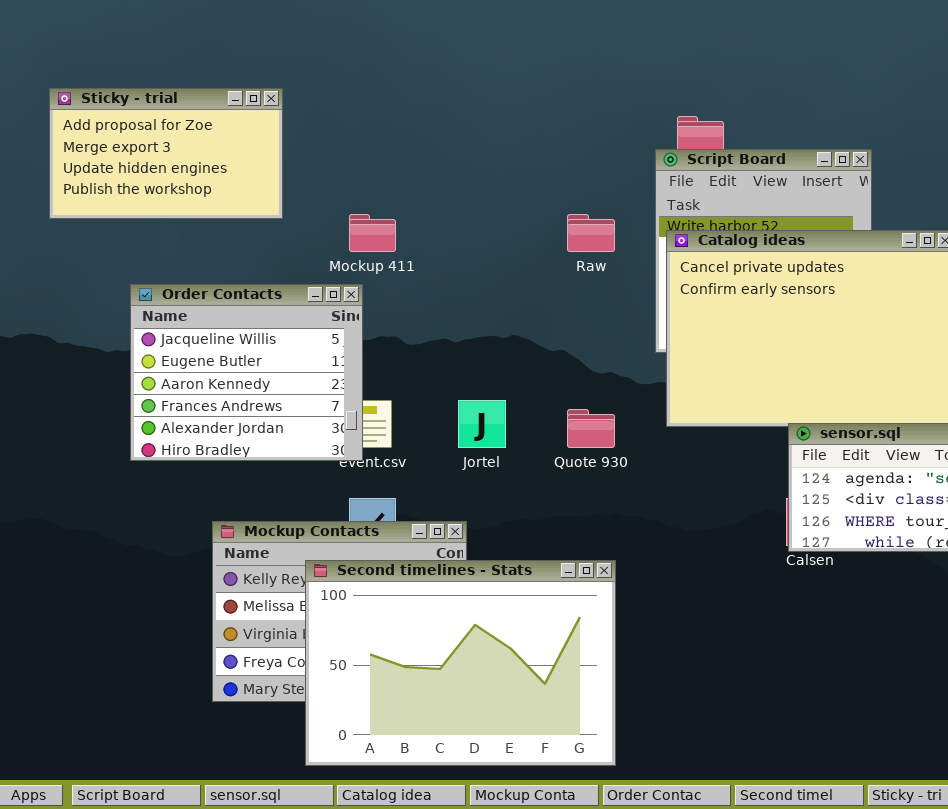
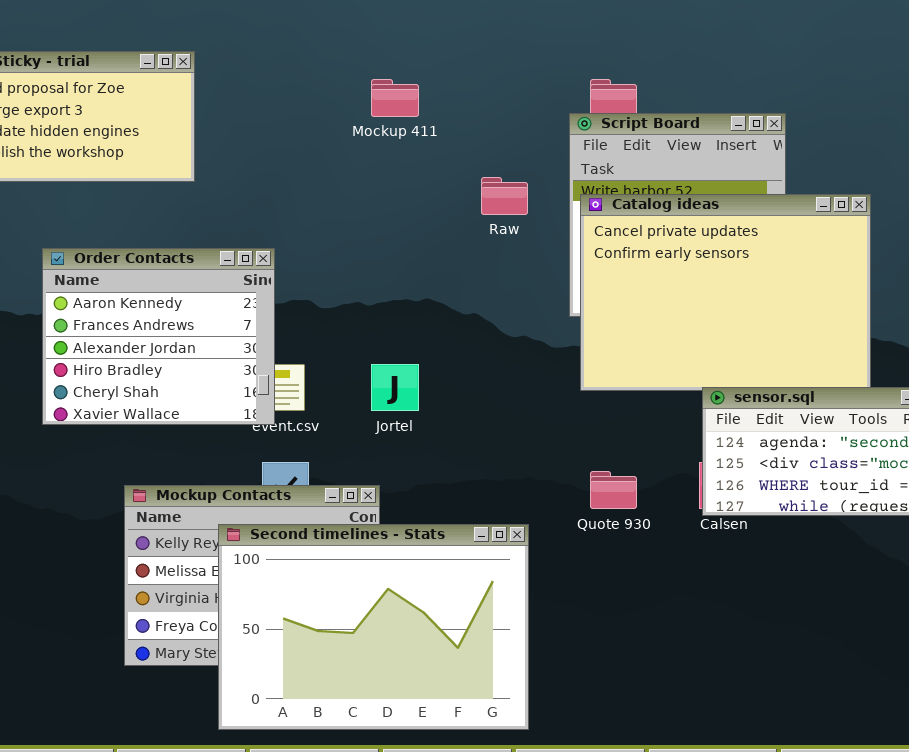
Mockup 411: [349,214,396,252] -> [371,79,419,117], moved
Order Contacts: [130,284,363,461] -> [42,248,275,425], scrolled down 2 rows
Quote 930: [567,409,615,448] -> [590,471,637,509], moved

